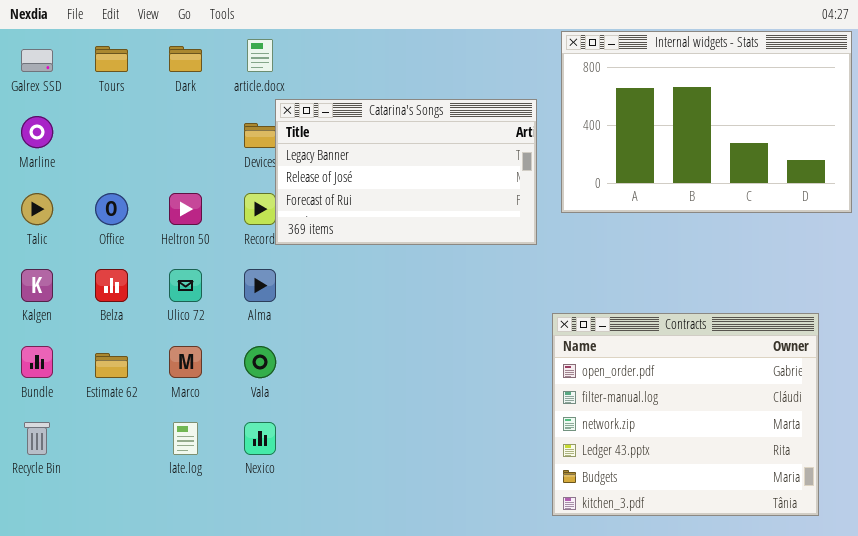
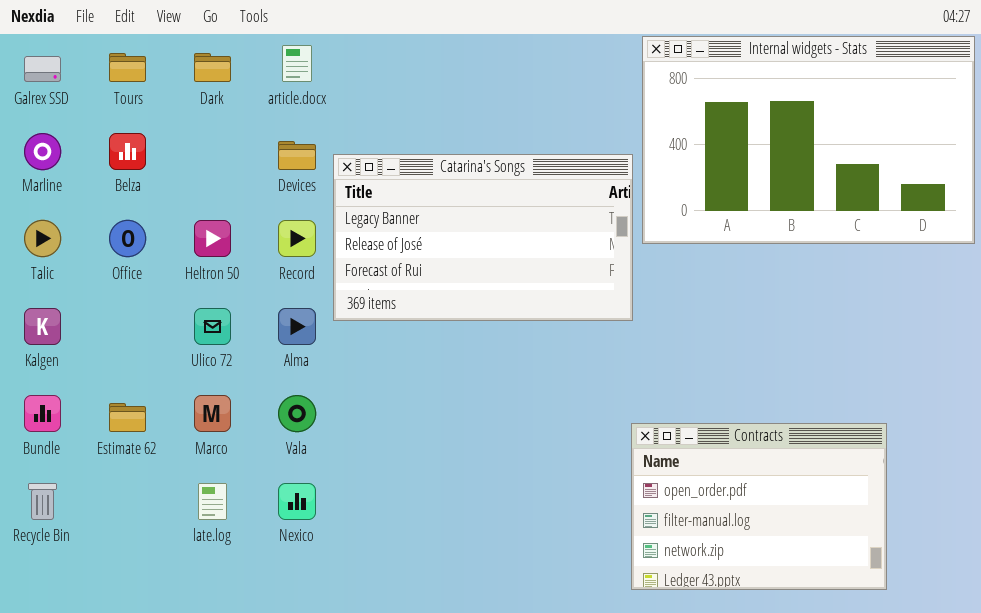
Catarina's Songs: [275,99,537,245] -> [333,154,633,321], moved
Belza: [95,269,128,302] -> [109,133,146,170], moved
Contracts: [552,313,819,516] -> [631,423,887,590], resized

